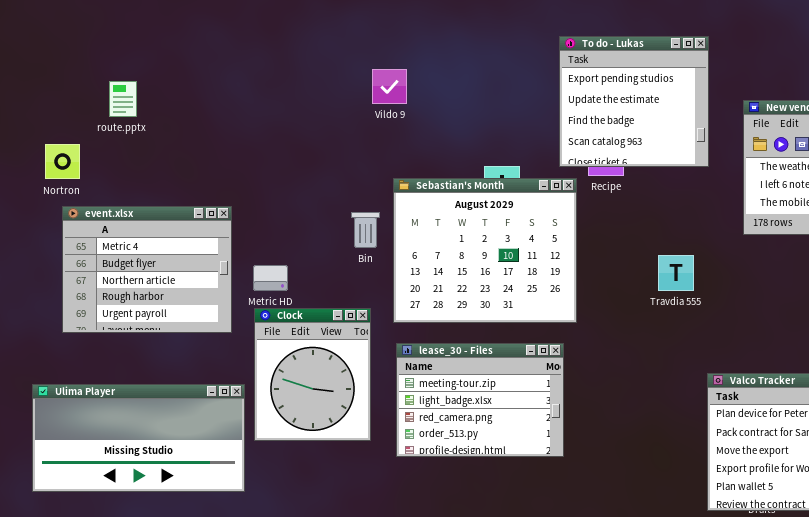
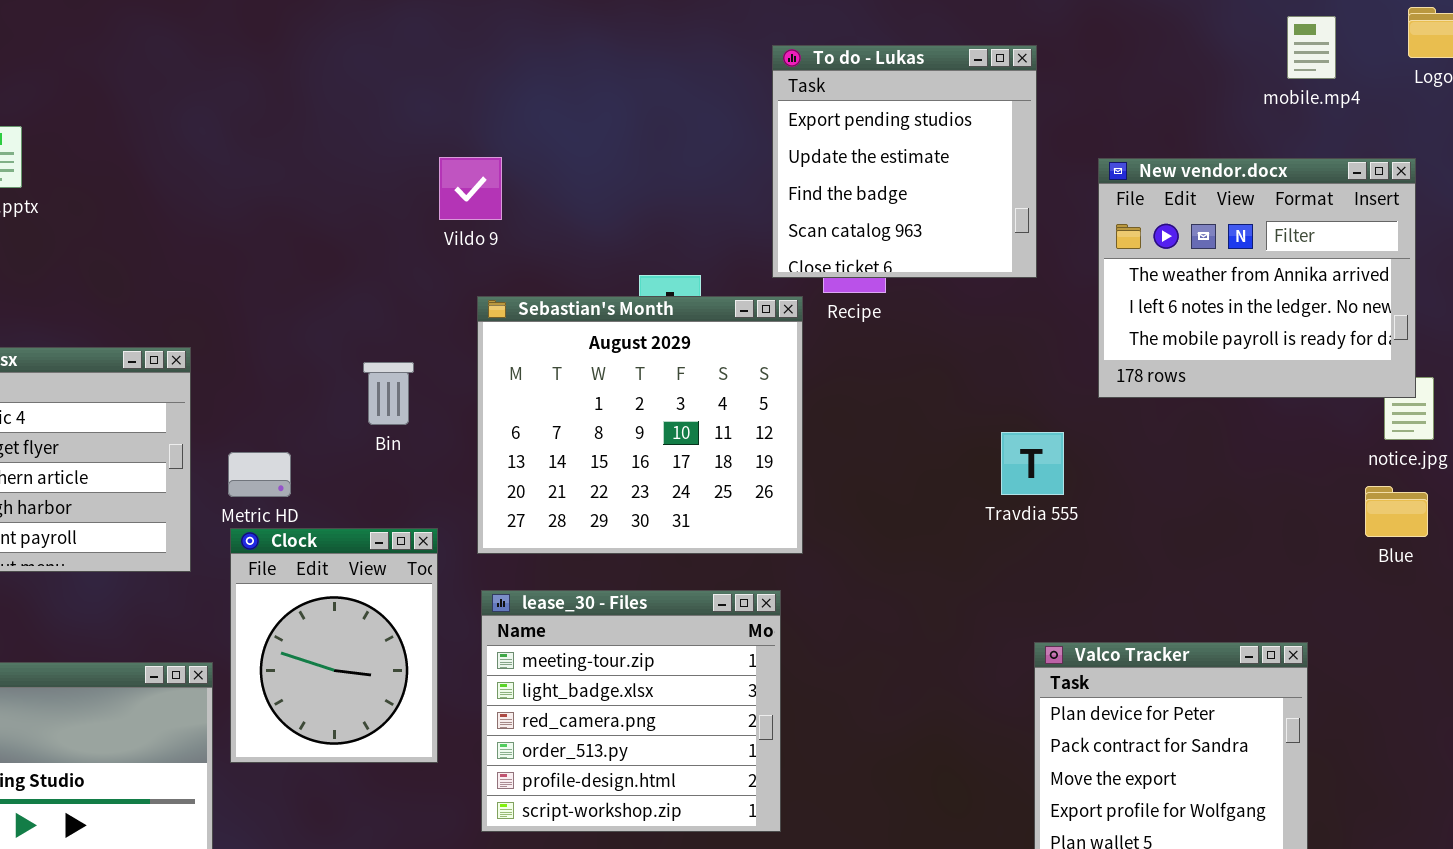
Vildo 9: [372,69,407,104] -> [439,157,502,220], moved
Bin: [351,212,380,248] -> [363,362,414,425], moved
Travdia 555: [658,255,694,291] -> [1001,432,1064,495], moved
lease_30 - Files: [396,343,564,457] -> [481,590,781,832], resized

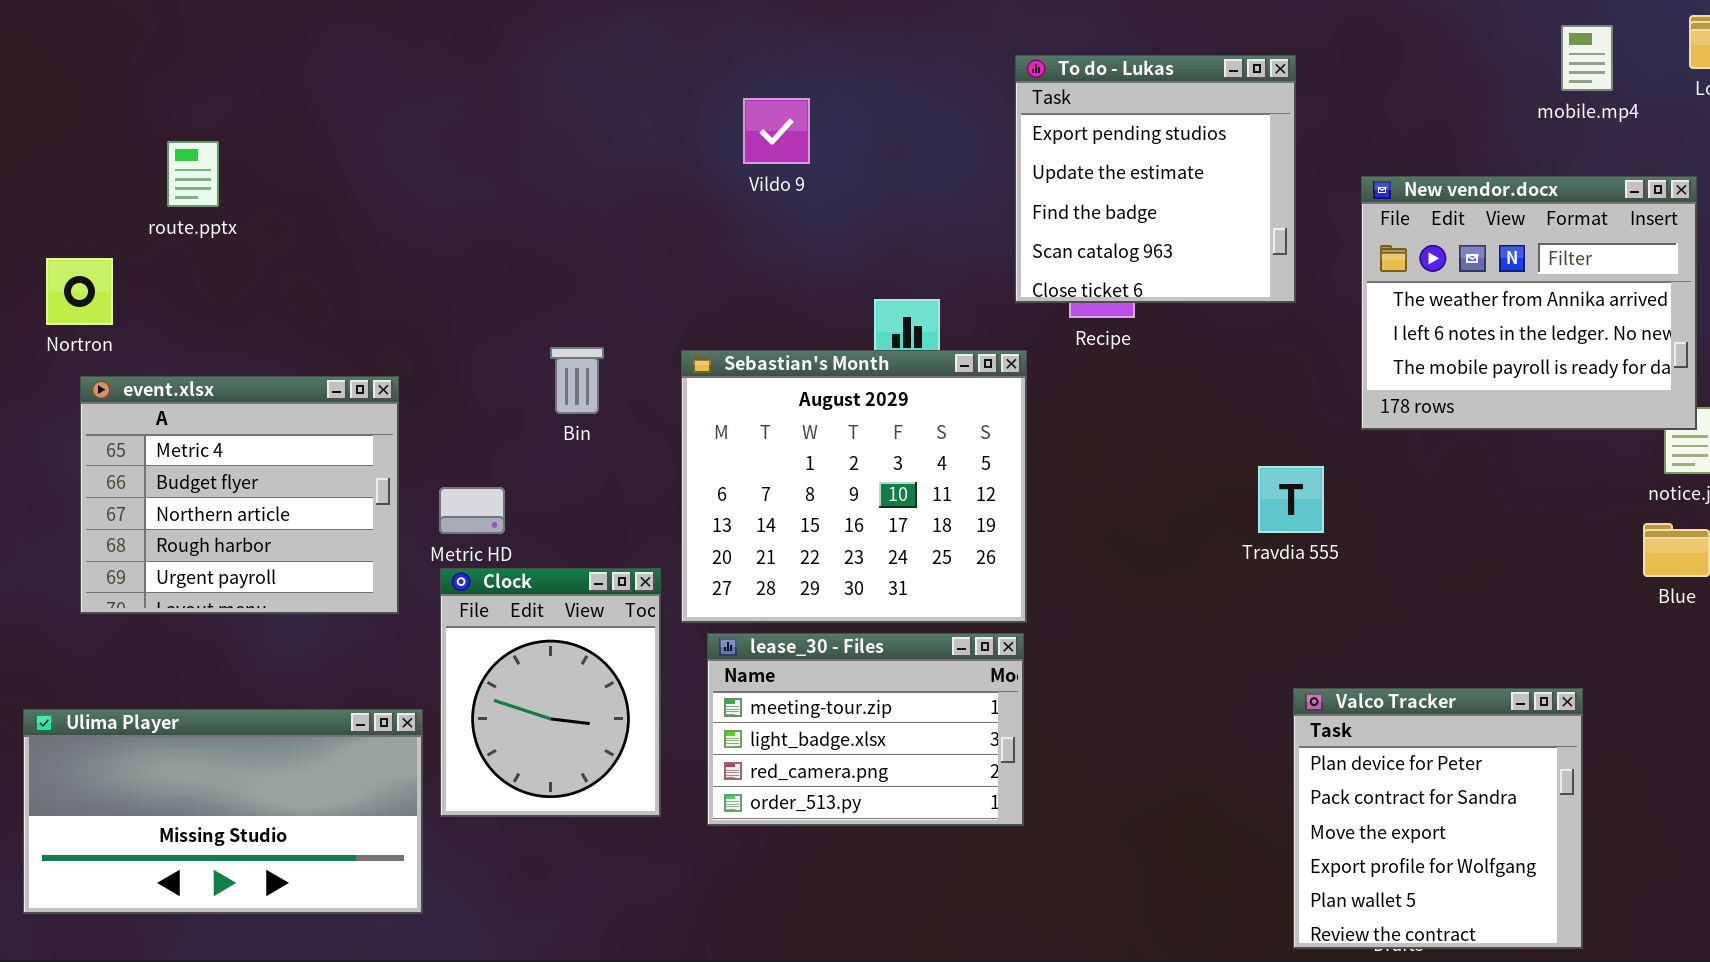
Vildo 9: [439,157,502,220] -> [743,98,810,164], moved
Sebastian's Month: [477,296,803,554] -> [681,350,1027,623], moved
Bin: [363,362,414,425] -> [550,347,604,414], moved
lease_30 - Files: [481,590,781,832] -> [707,633,1024,826], resized

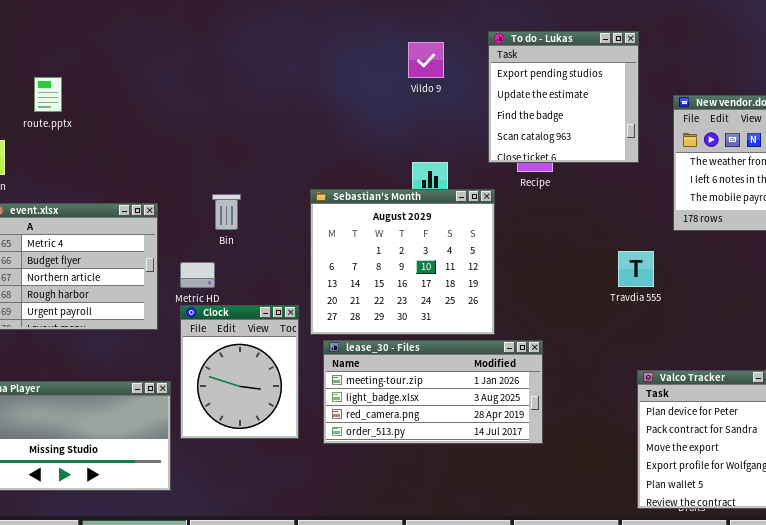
Vildo 9: [743,98,810,164] -> [408,42,444,78], moved
Bin: [550,347,604,414] -> [212,194,241,230], moved
lease_30 - Files: [707,633,1024,826] -> [323,340,543,444], resized

